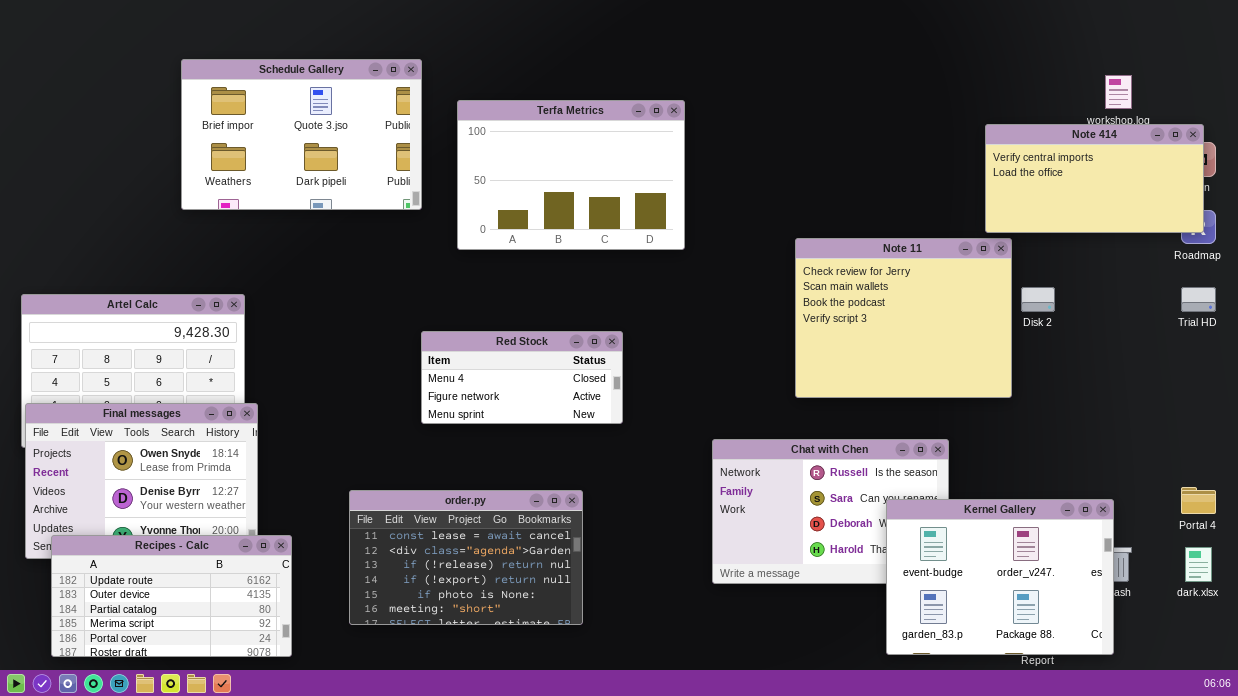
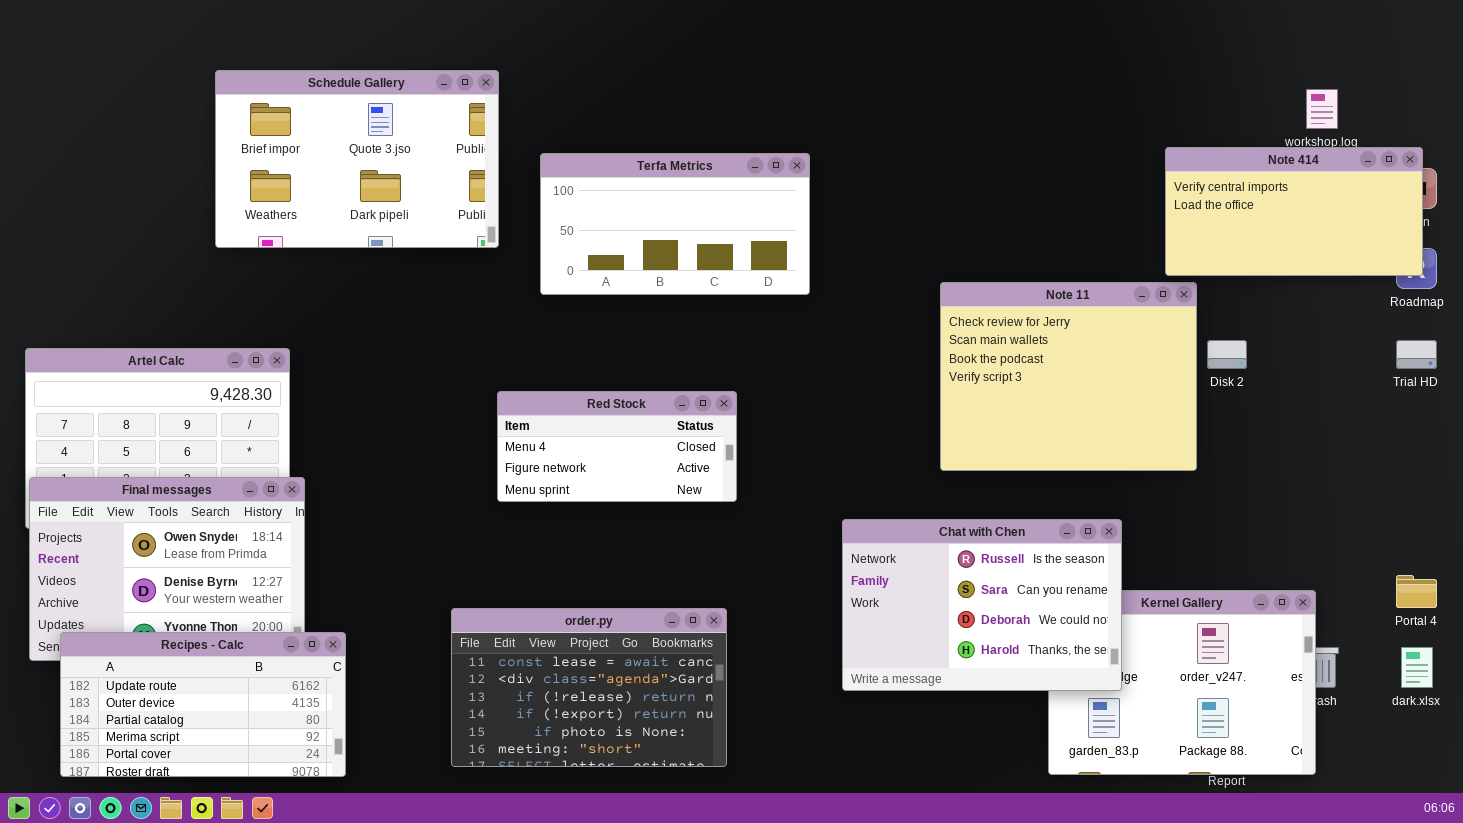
Terfa Metrics: [457,100,685,250] -> [540,153,810,295], resized
Chat with Chen: [712,439,949,584] -> [842,519,1122,691], raised
order.py: [349,490,583,625] -> [451,608,727,767], moved

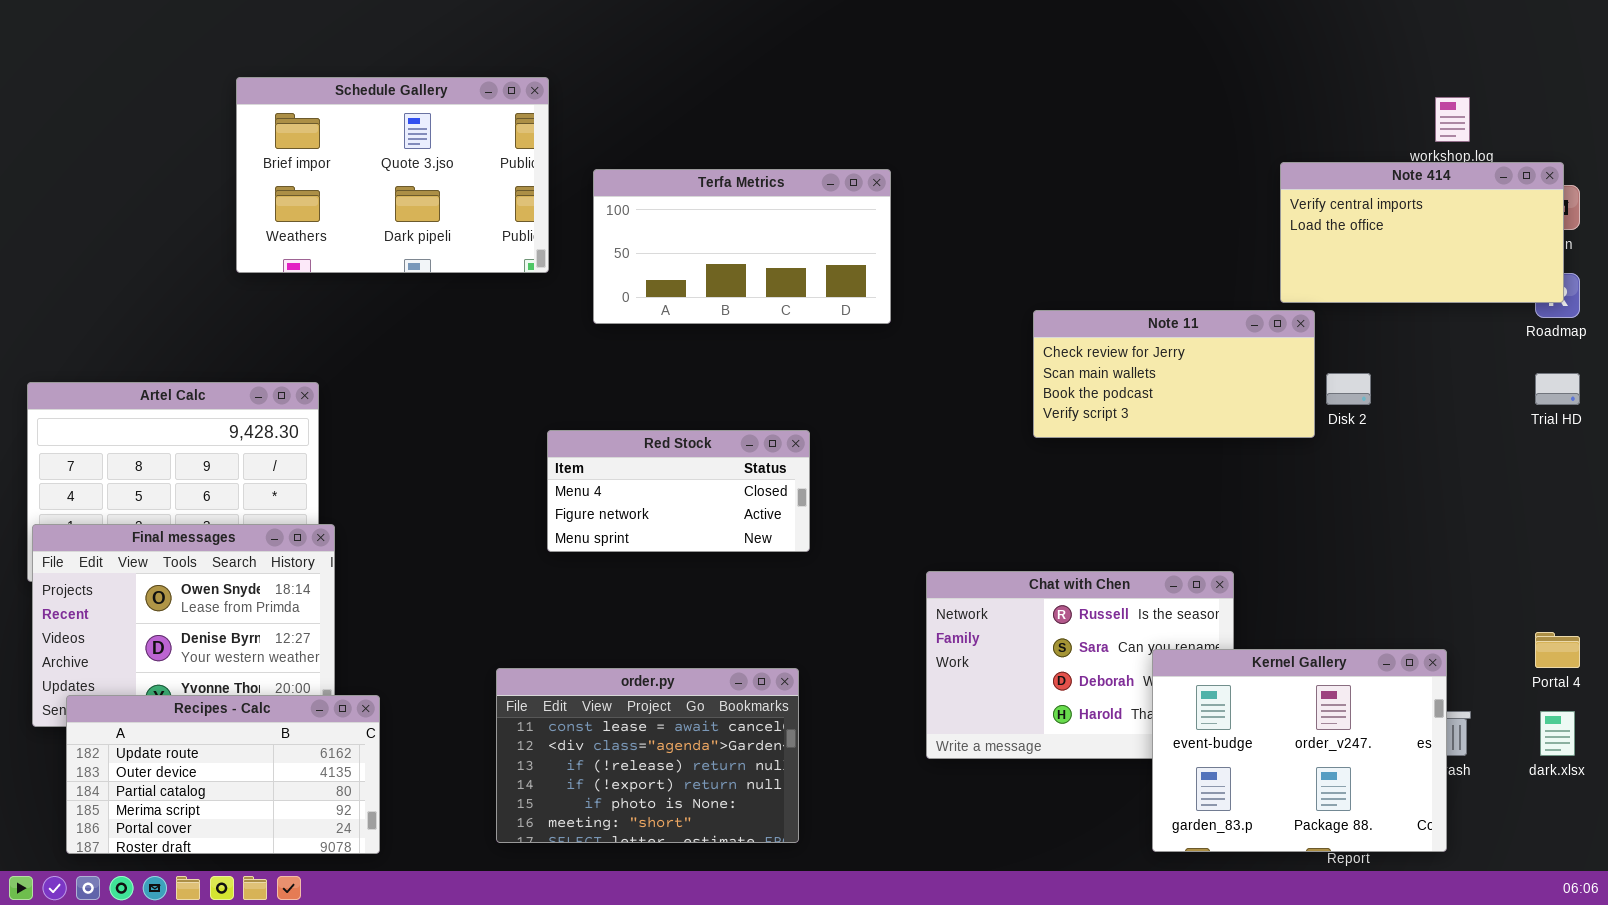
Note 11: [940,282,1197,471] -> [1033,310,1315,438], resized
Kernel Gallery: [1048,590,1316,775] -> [1152,649,1447,852], raised

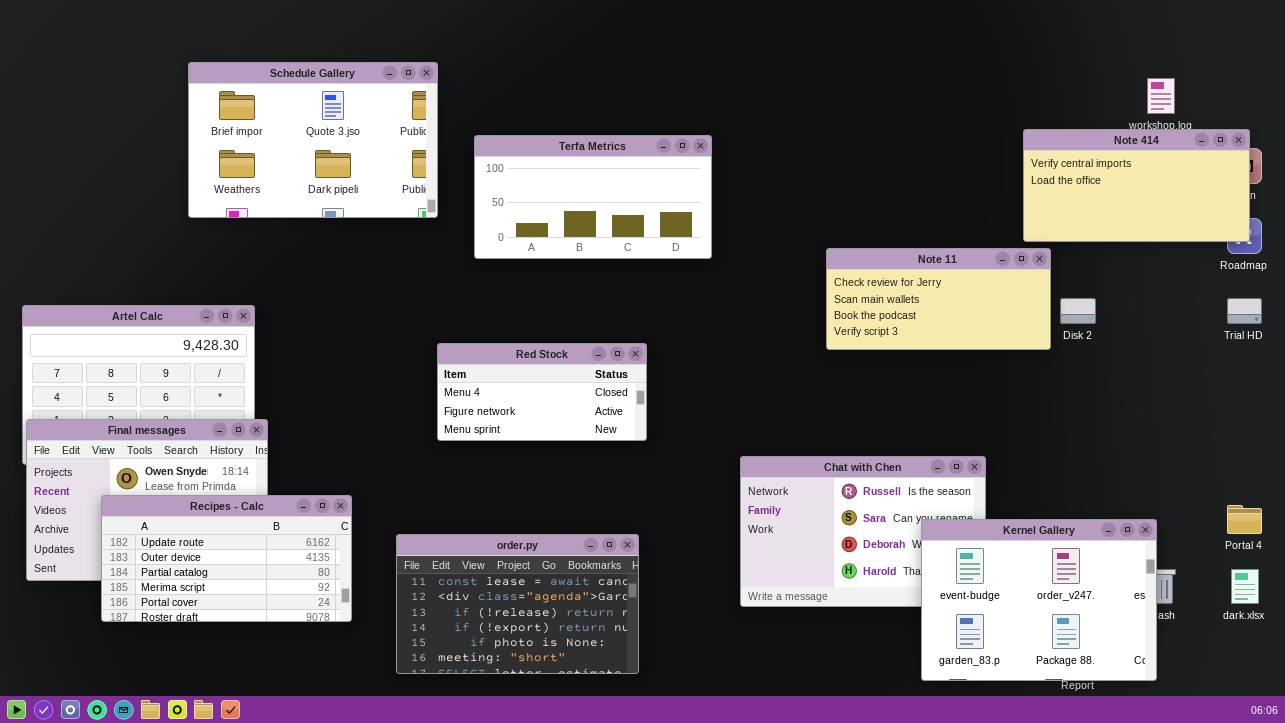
Recipes - Calc: [66,695,380,854] -> [101,495,352,622], moved

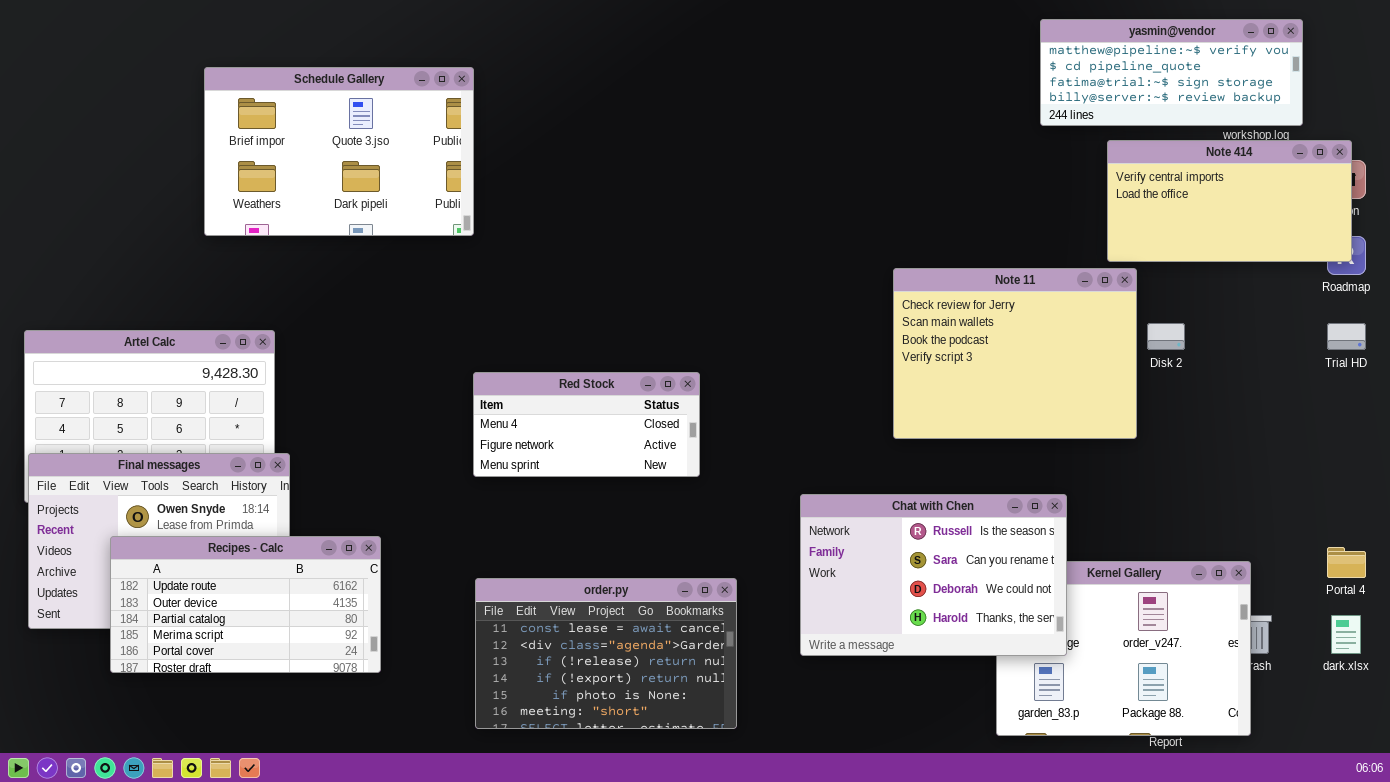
yasmin@vendor: none -> [1040,19,1303,126], opened
Terfa Metrics: [474,135,712,259] -> none, closed
Note 11: [826,248,1051,350] -> [893,268,1137,439], resized
Chat with Chen: [740,456,986,607] -> [800,494,1067,656], raised
order.py: [396,534,639,674] -> [475,578,737,729], moved

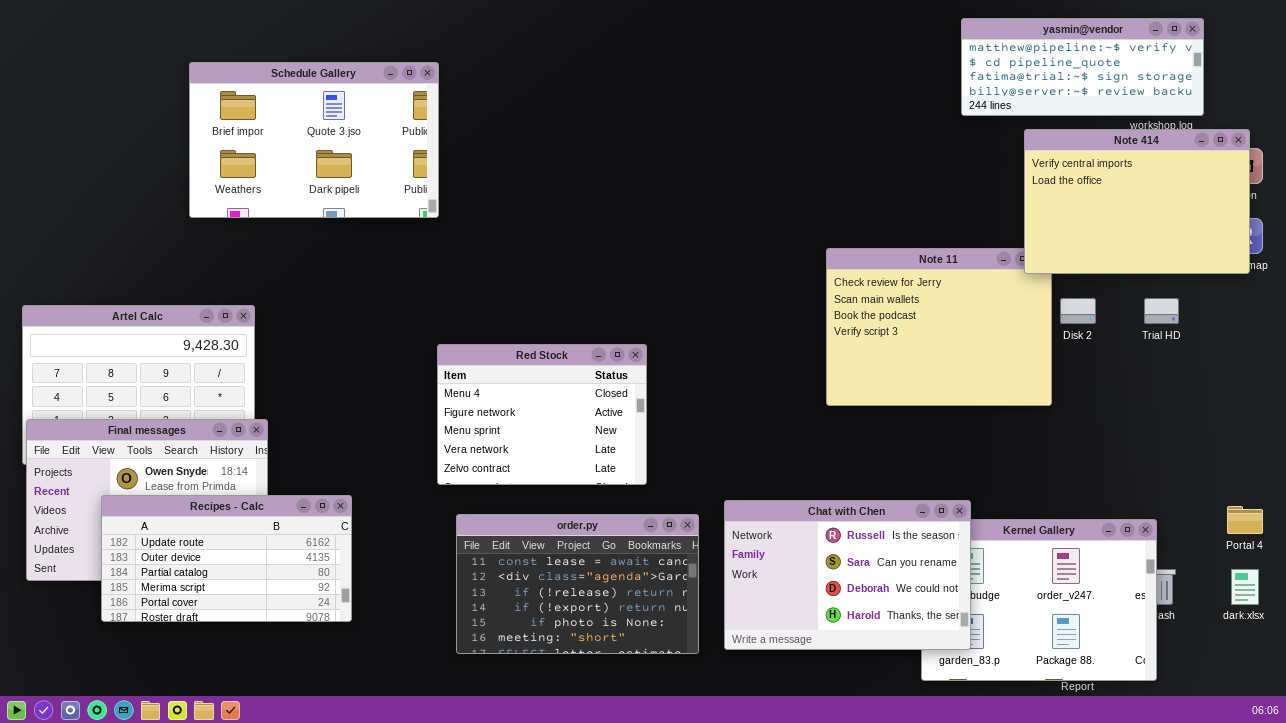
Note 414: [1107,140,1352,262] -> [1024,129,1250,274], resized
Trial HD: [1327,323,1366,350] -> [1144,298,1179,324], moved
Red Stock: [473,372,700,477] -> [437,344,647,485], resized
Chat with Chen: [800,494,1067,656] -> [724,500,971,650], moved
order.py: [475,578,737,729] -> [456,514,699,654], moved

